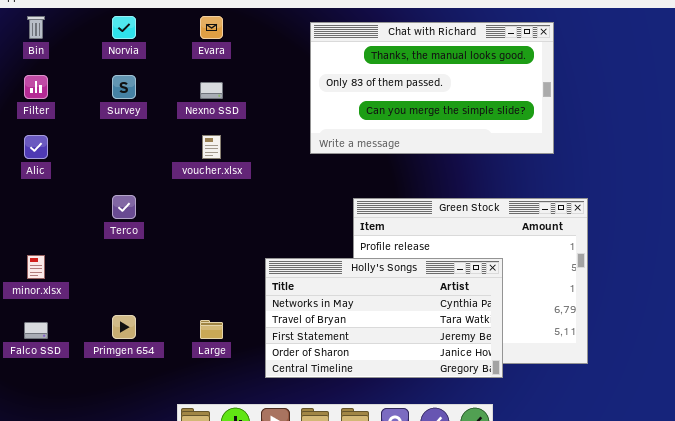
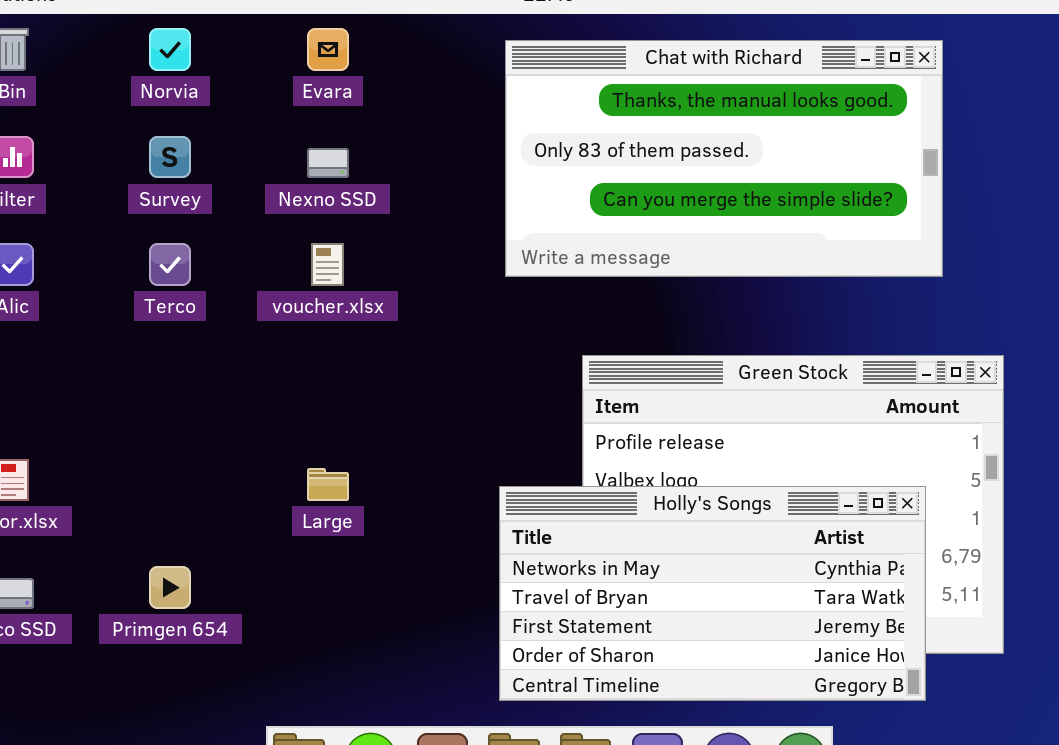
Terco: [112,195,136,219] -> [149,243,191,286], moved
Holly's Songs: [265,258,503,378] -> [499,486,926,701], moved
Large: [200,320,223,339] -> [307,468,349,501], moved

